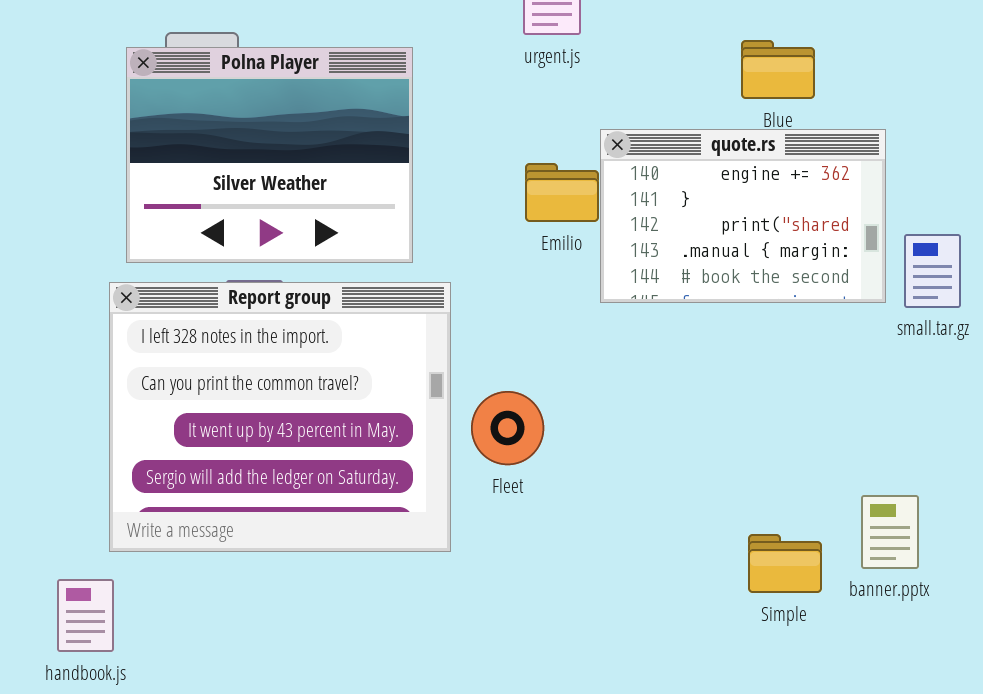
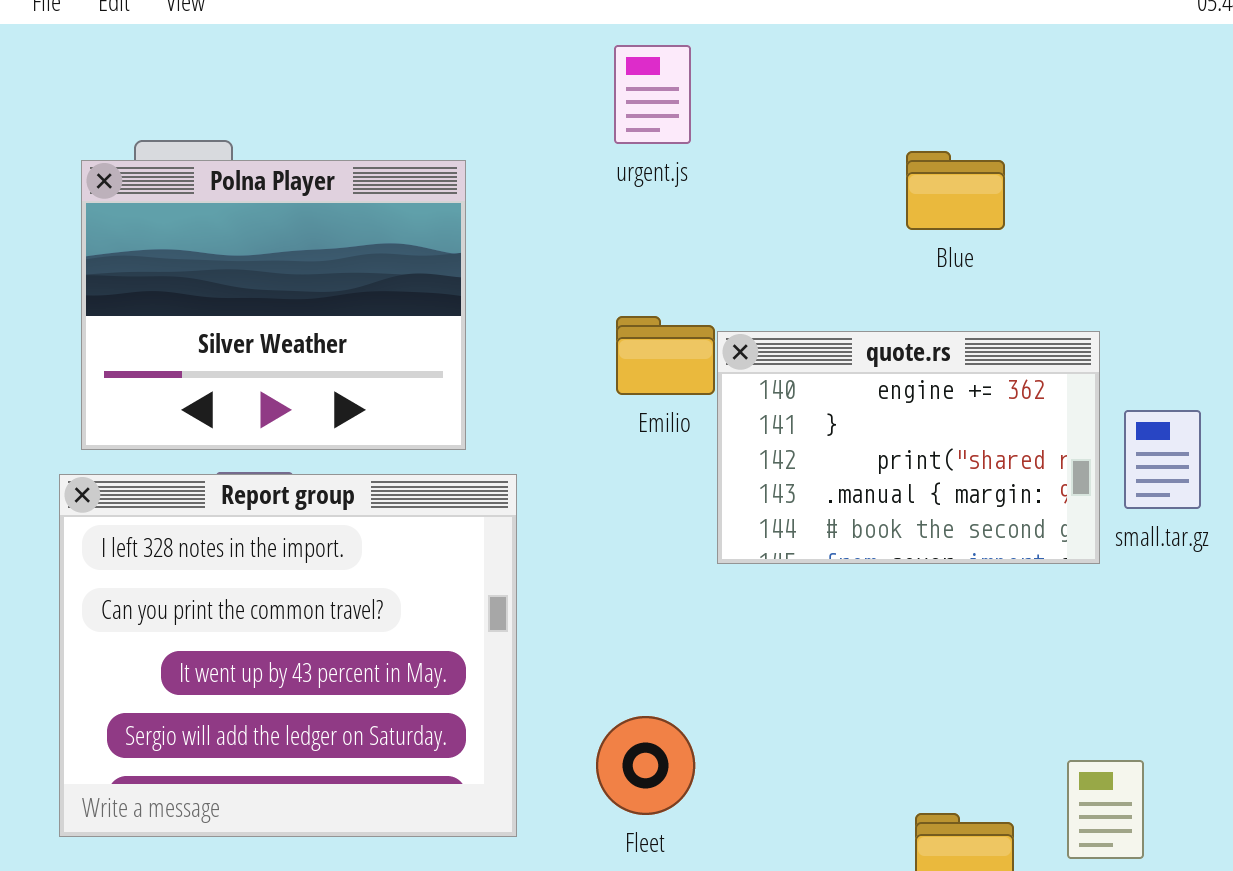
quote.rs: [600,129,886,303] -> [717,331,1100,564], moved
Fleet: [471,391,544,465] -> [596,716,695,815], moved

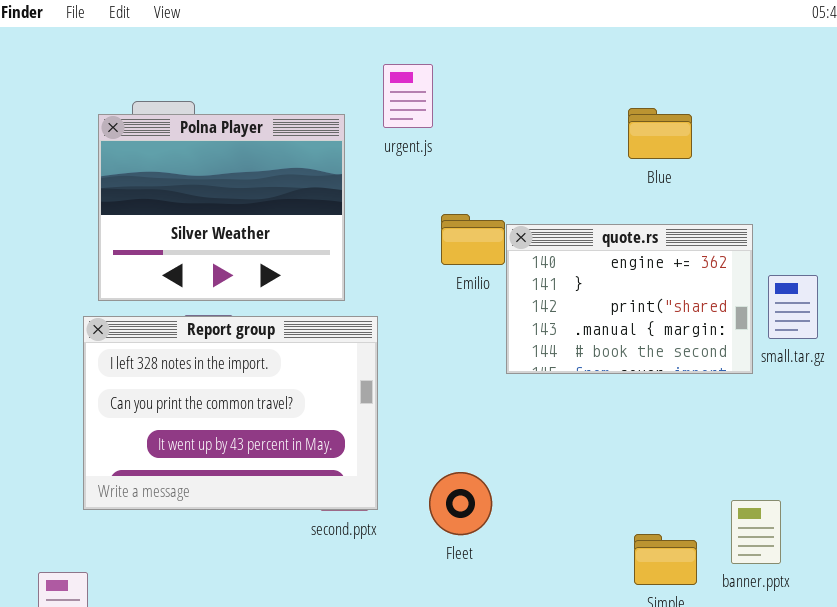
urgent.js: [614,45,691,144] -> [383,64,433,128], moved
Report group: [59,474,517,837] -> [83,316,378,510], resized

